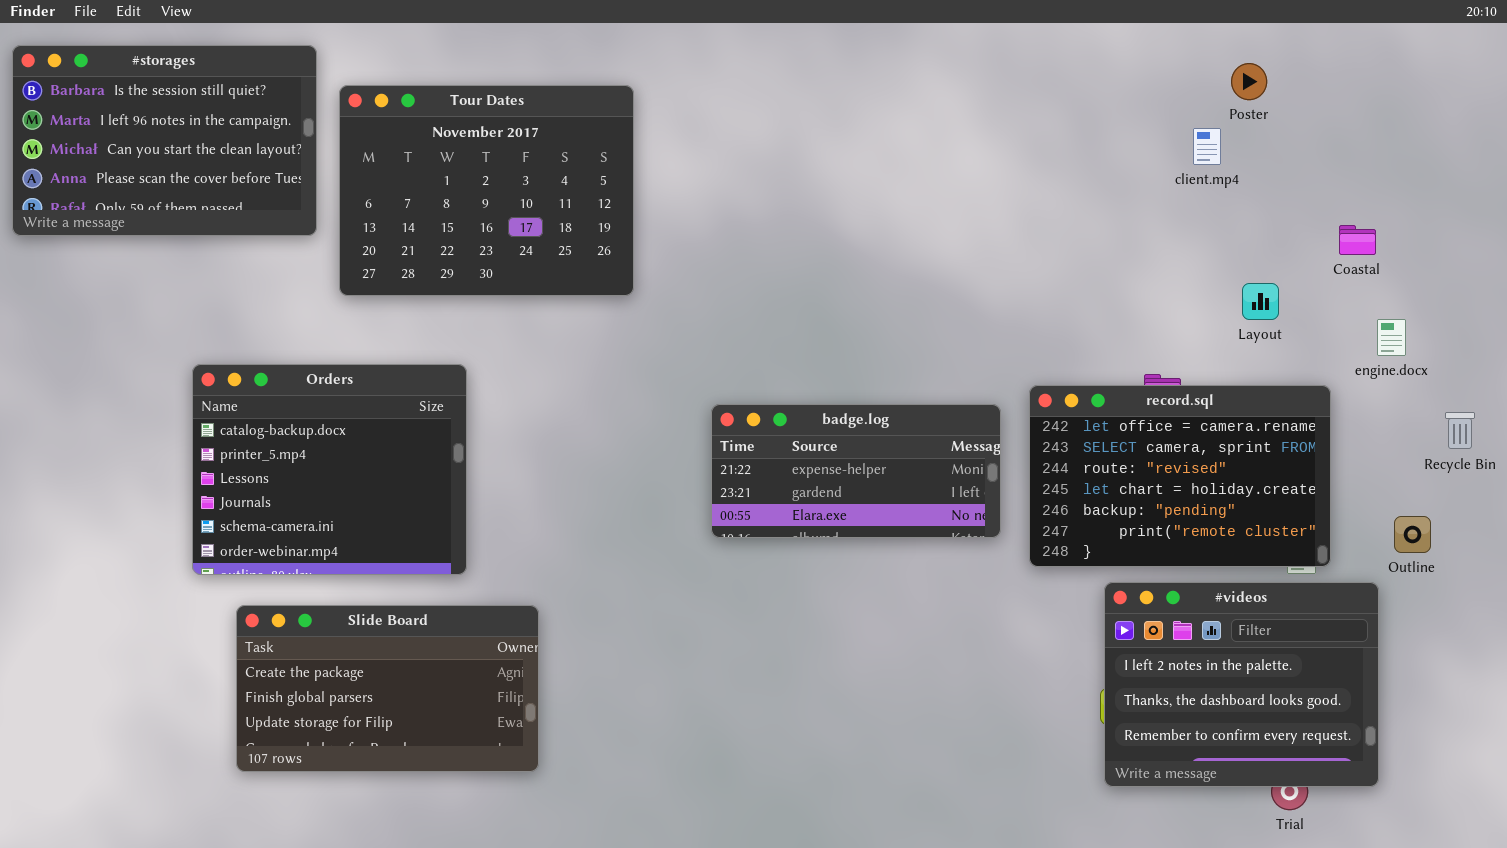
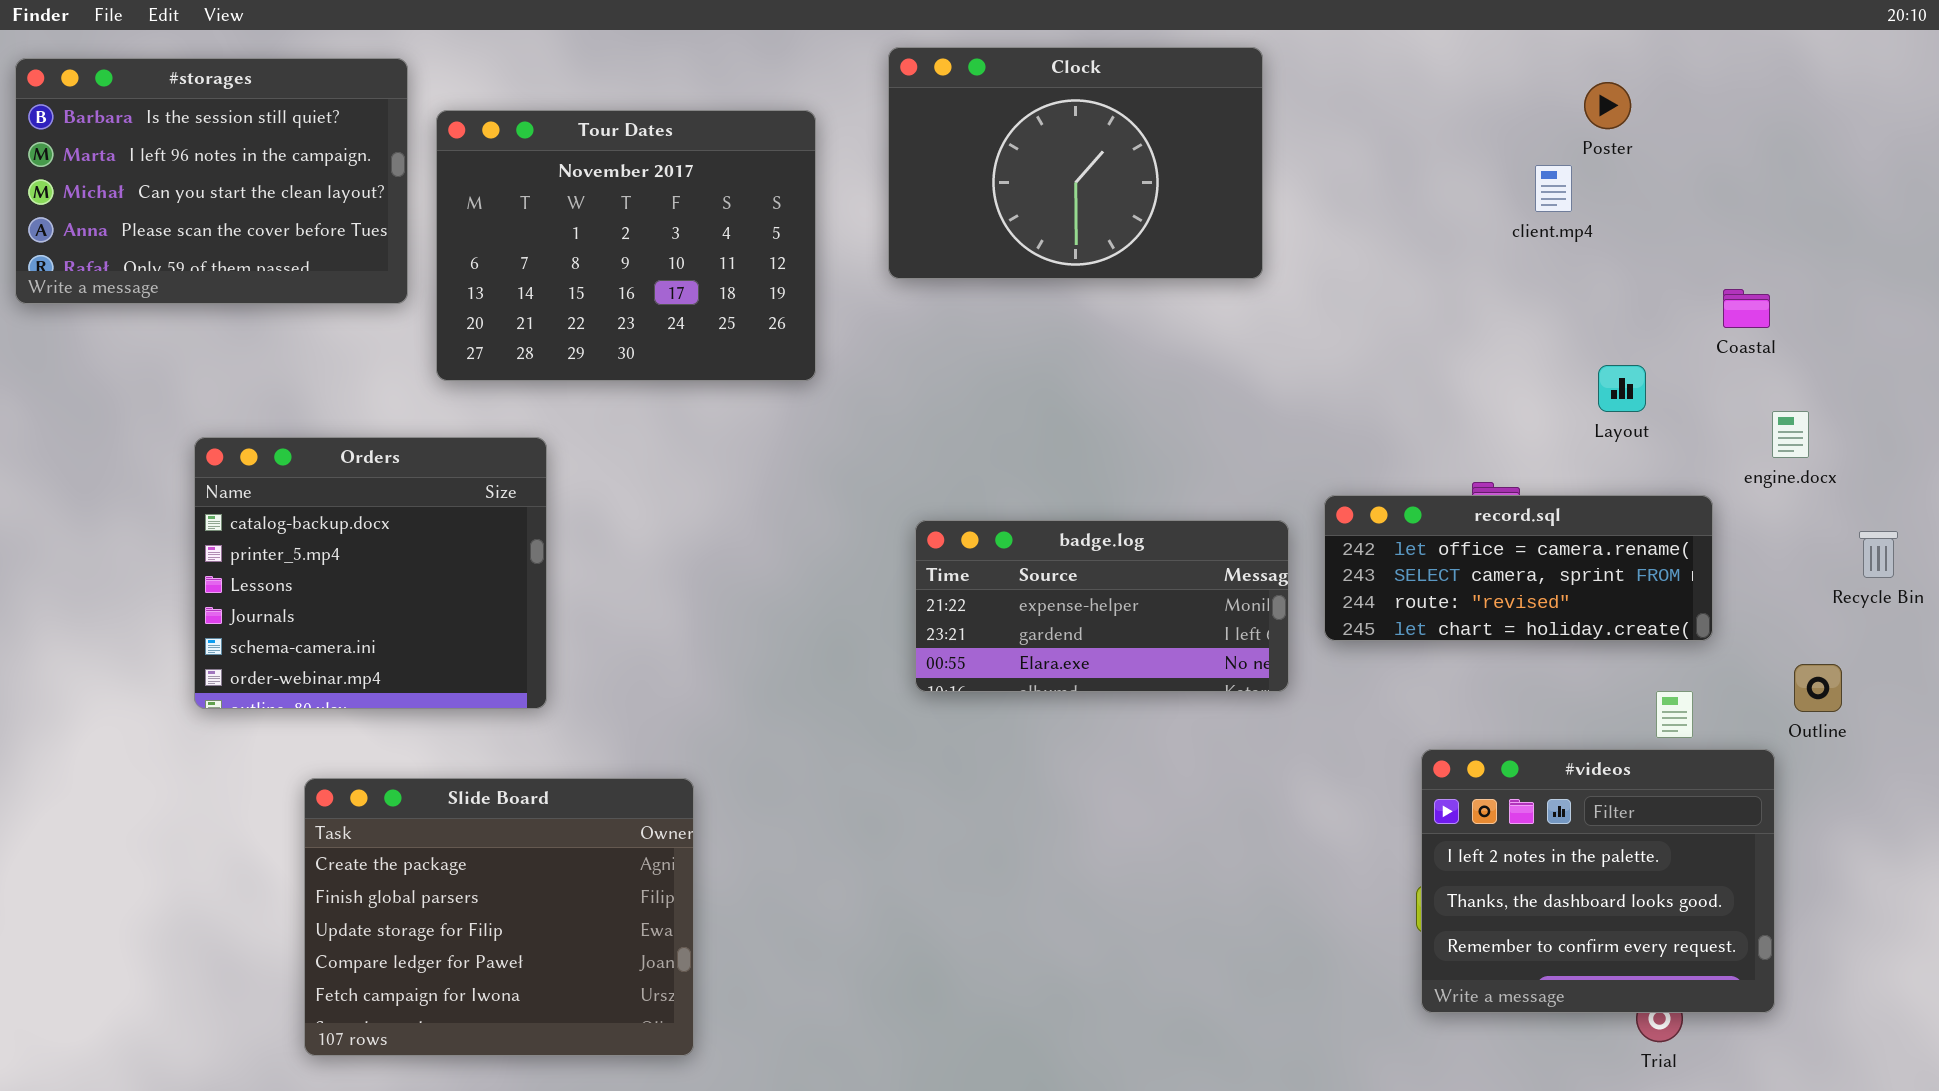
Clock: none -> [888,47,1263,279], opened
Orders: [192,364,467,575] -> [194,437,547,709], moved
record.sql: [1029,385,1331,567] -> [1324,495,1713,641], resized
Slide Board: [236,605,539,772] -> [304,778,694,1056], resized

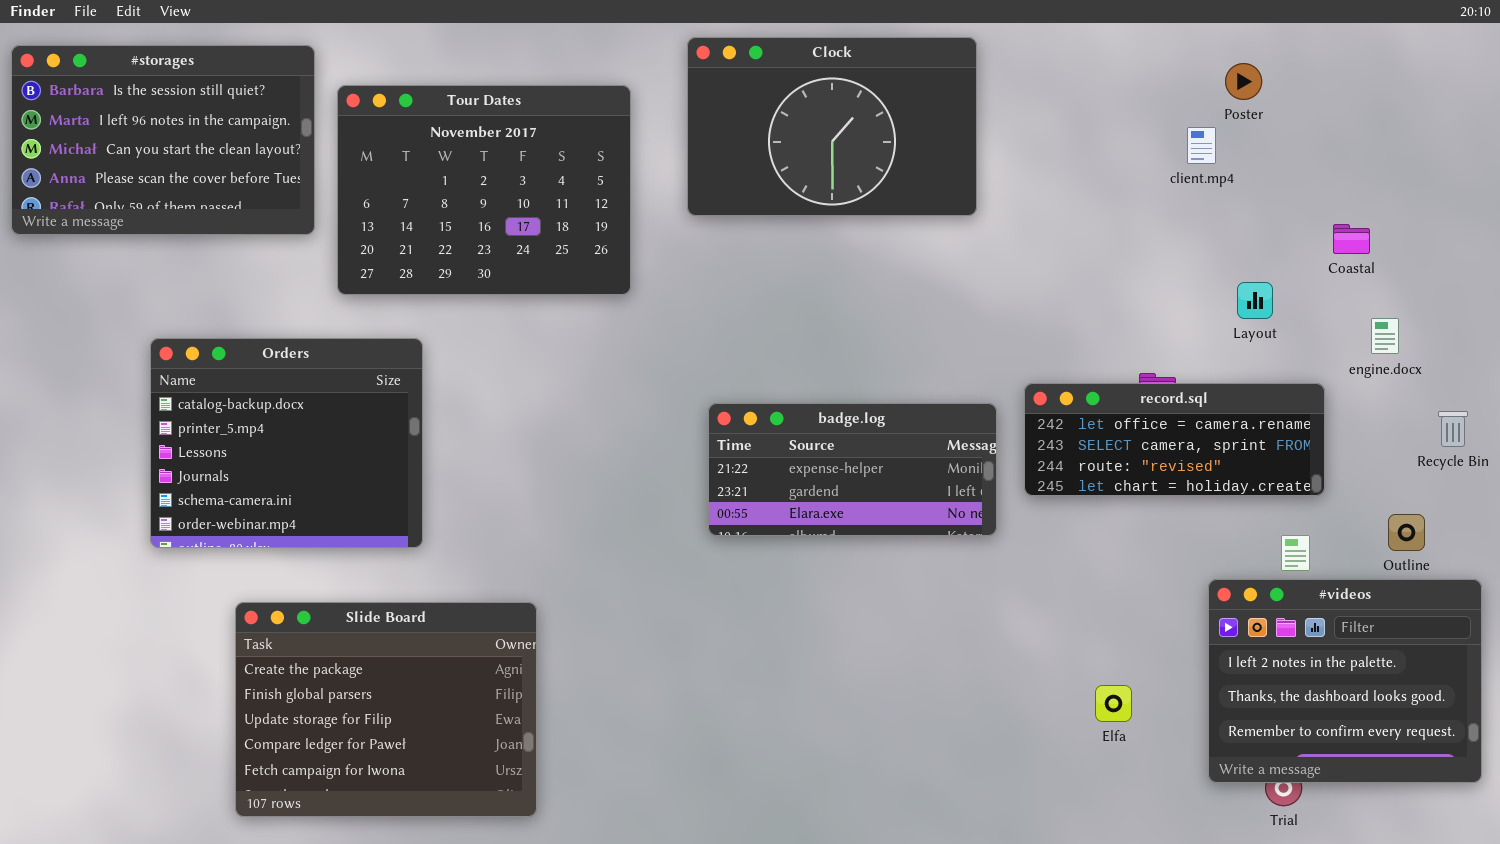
#videos: [1421,749,1775,1013] -> [1208,579,1482,783], moved

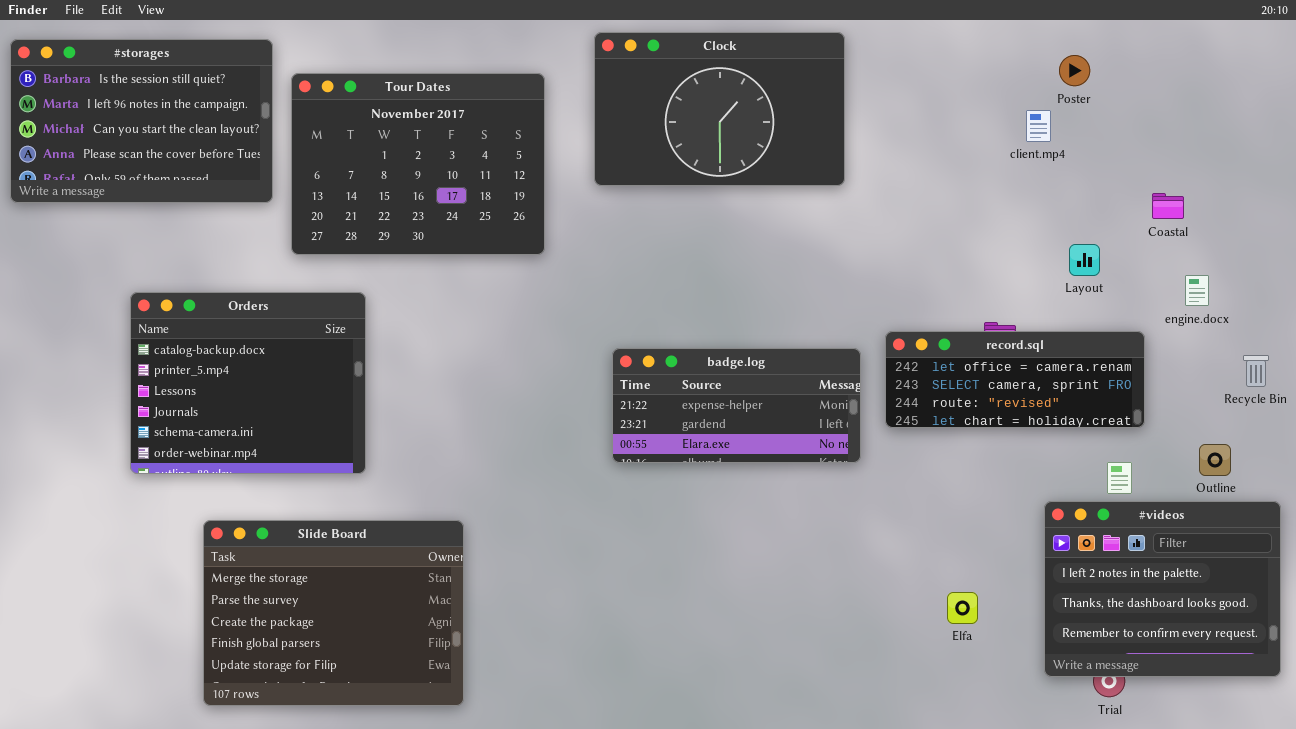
Slide Board: [235,602,537,817] -> [203,520,464,706], scrolled up 2 rows

